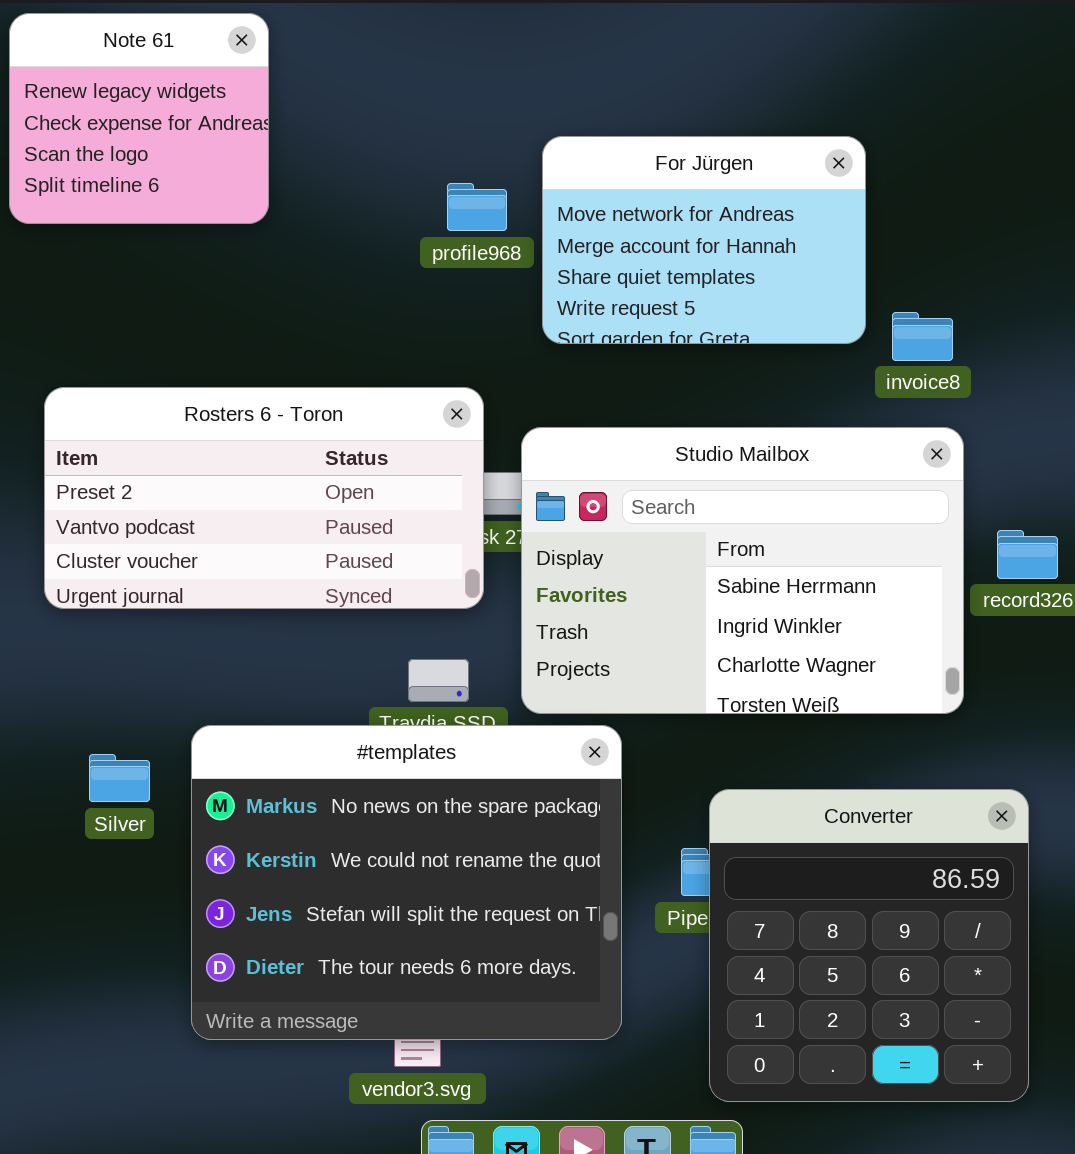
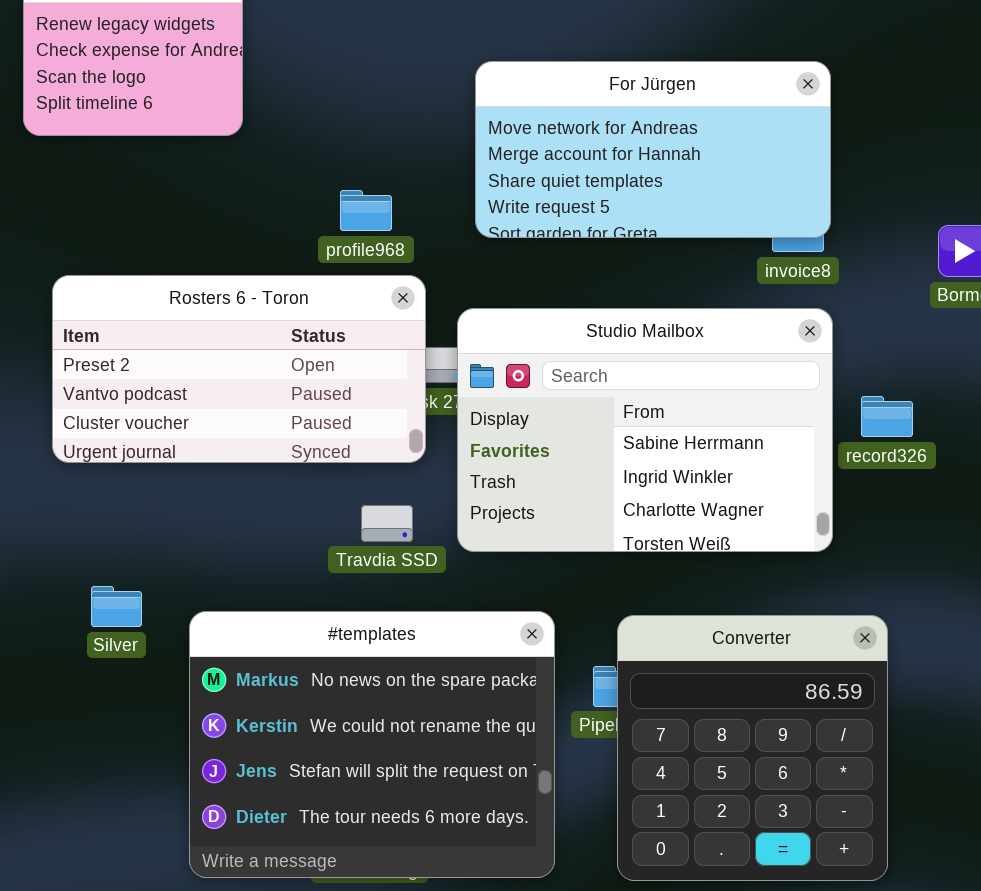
For Jürgen: [542,136,866,344] -> [475,61,831,238], resized
profile968: [447,183,507,231] -> [340,190,392,231], moved
#templates: [191,725,622,1040] -> [189,611,555,878], moved

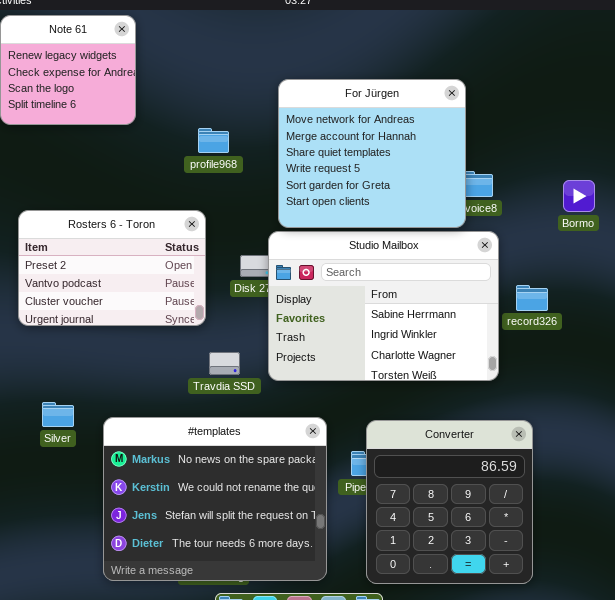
For Jürgen: [475,61,831,238] -> [278,79,466,228], resized
profile968: [340,190,392,231] -> [198,128,229,153], moved
Rosters 6 - Toron: [52,275,426,463] -> [18,210,206,326], resized

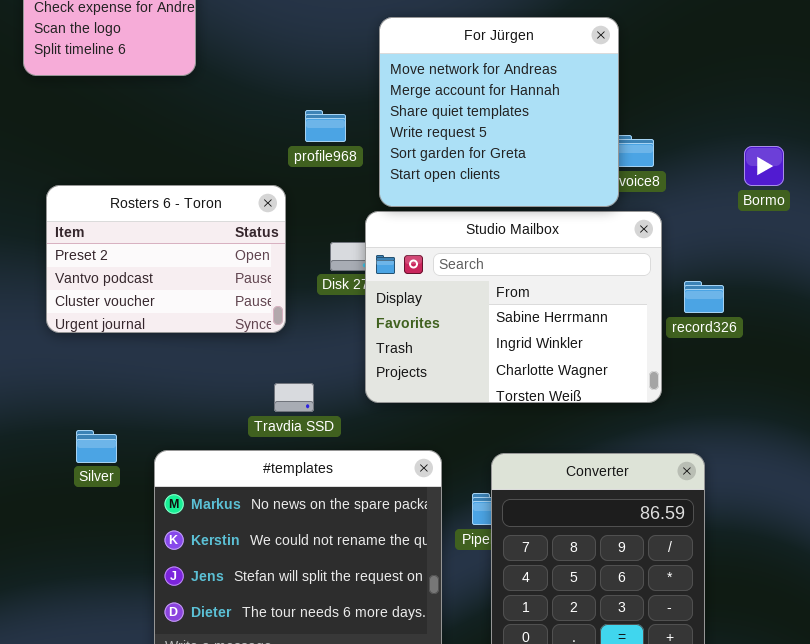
profile968: [198,128,229,153] -> [305,110,346,142], moved
Travdia SSD: [209,352,240,375] -> [274,383,314,412], moved

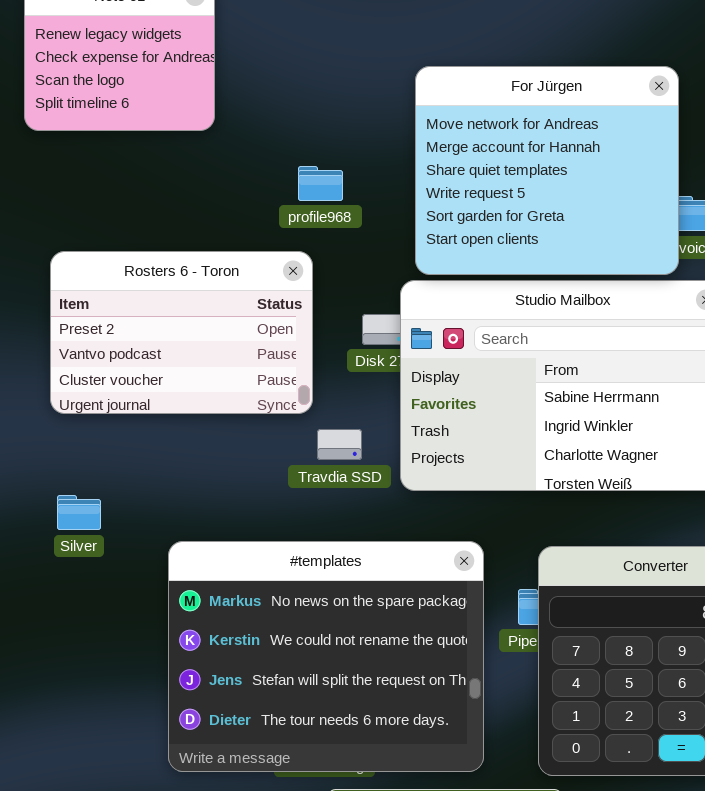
profile968: [305,110,346,142] -> [298,166,343,201], moved
Travdia SSD: [274,383,314,412] -> [317,429,362,460], moved
Silver: [76,430,117,463] -> [57,495,101,530], moved

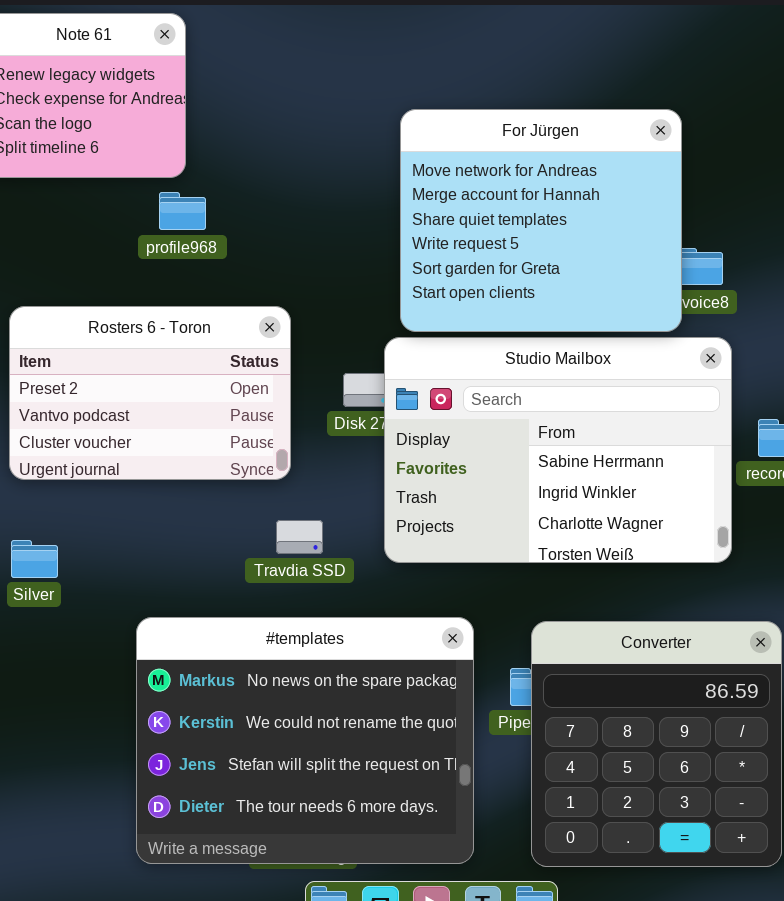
profile968: [298,166,343,201] -> [159,192,206,230], moved
Travdia SSD: [317,429,362,460] -> [276,520,323,554], moved
Silver: [57,495,101,530] -> [11,540,58,578], moved

